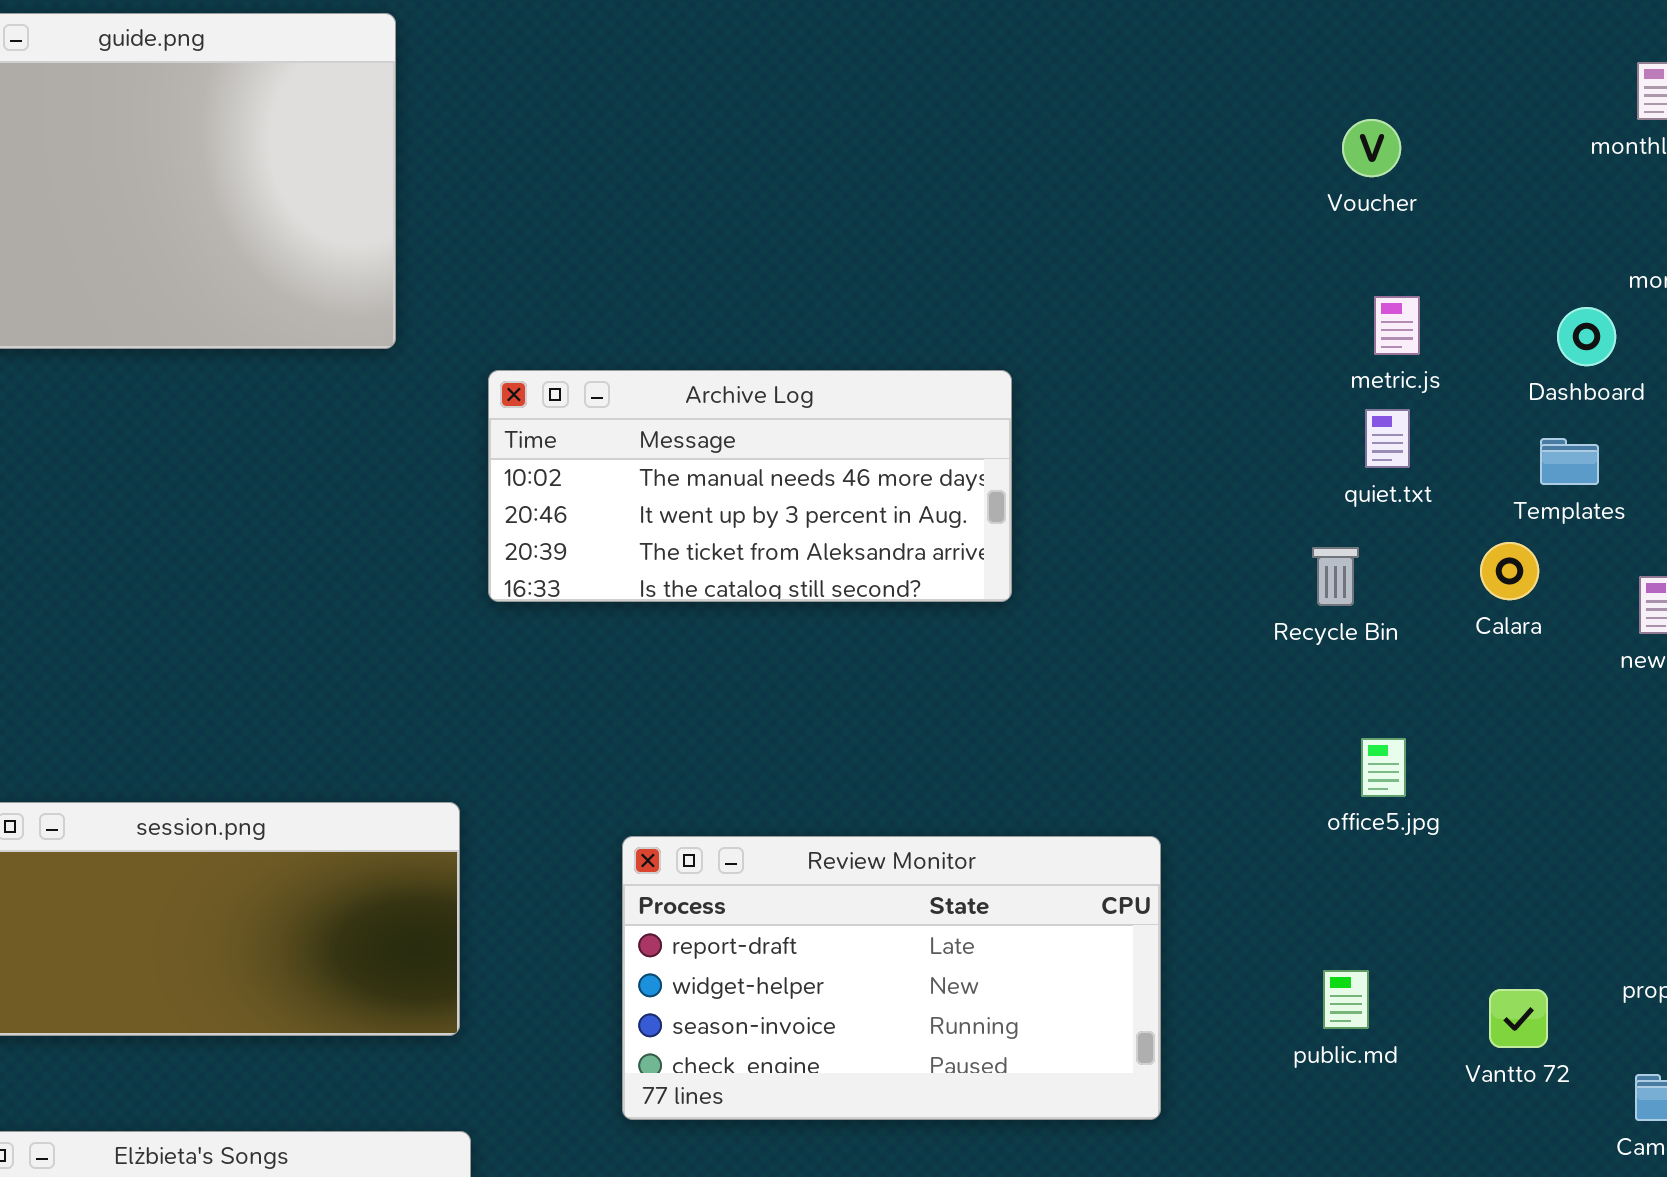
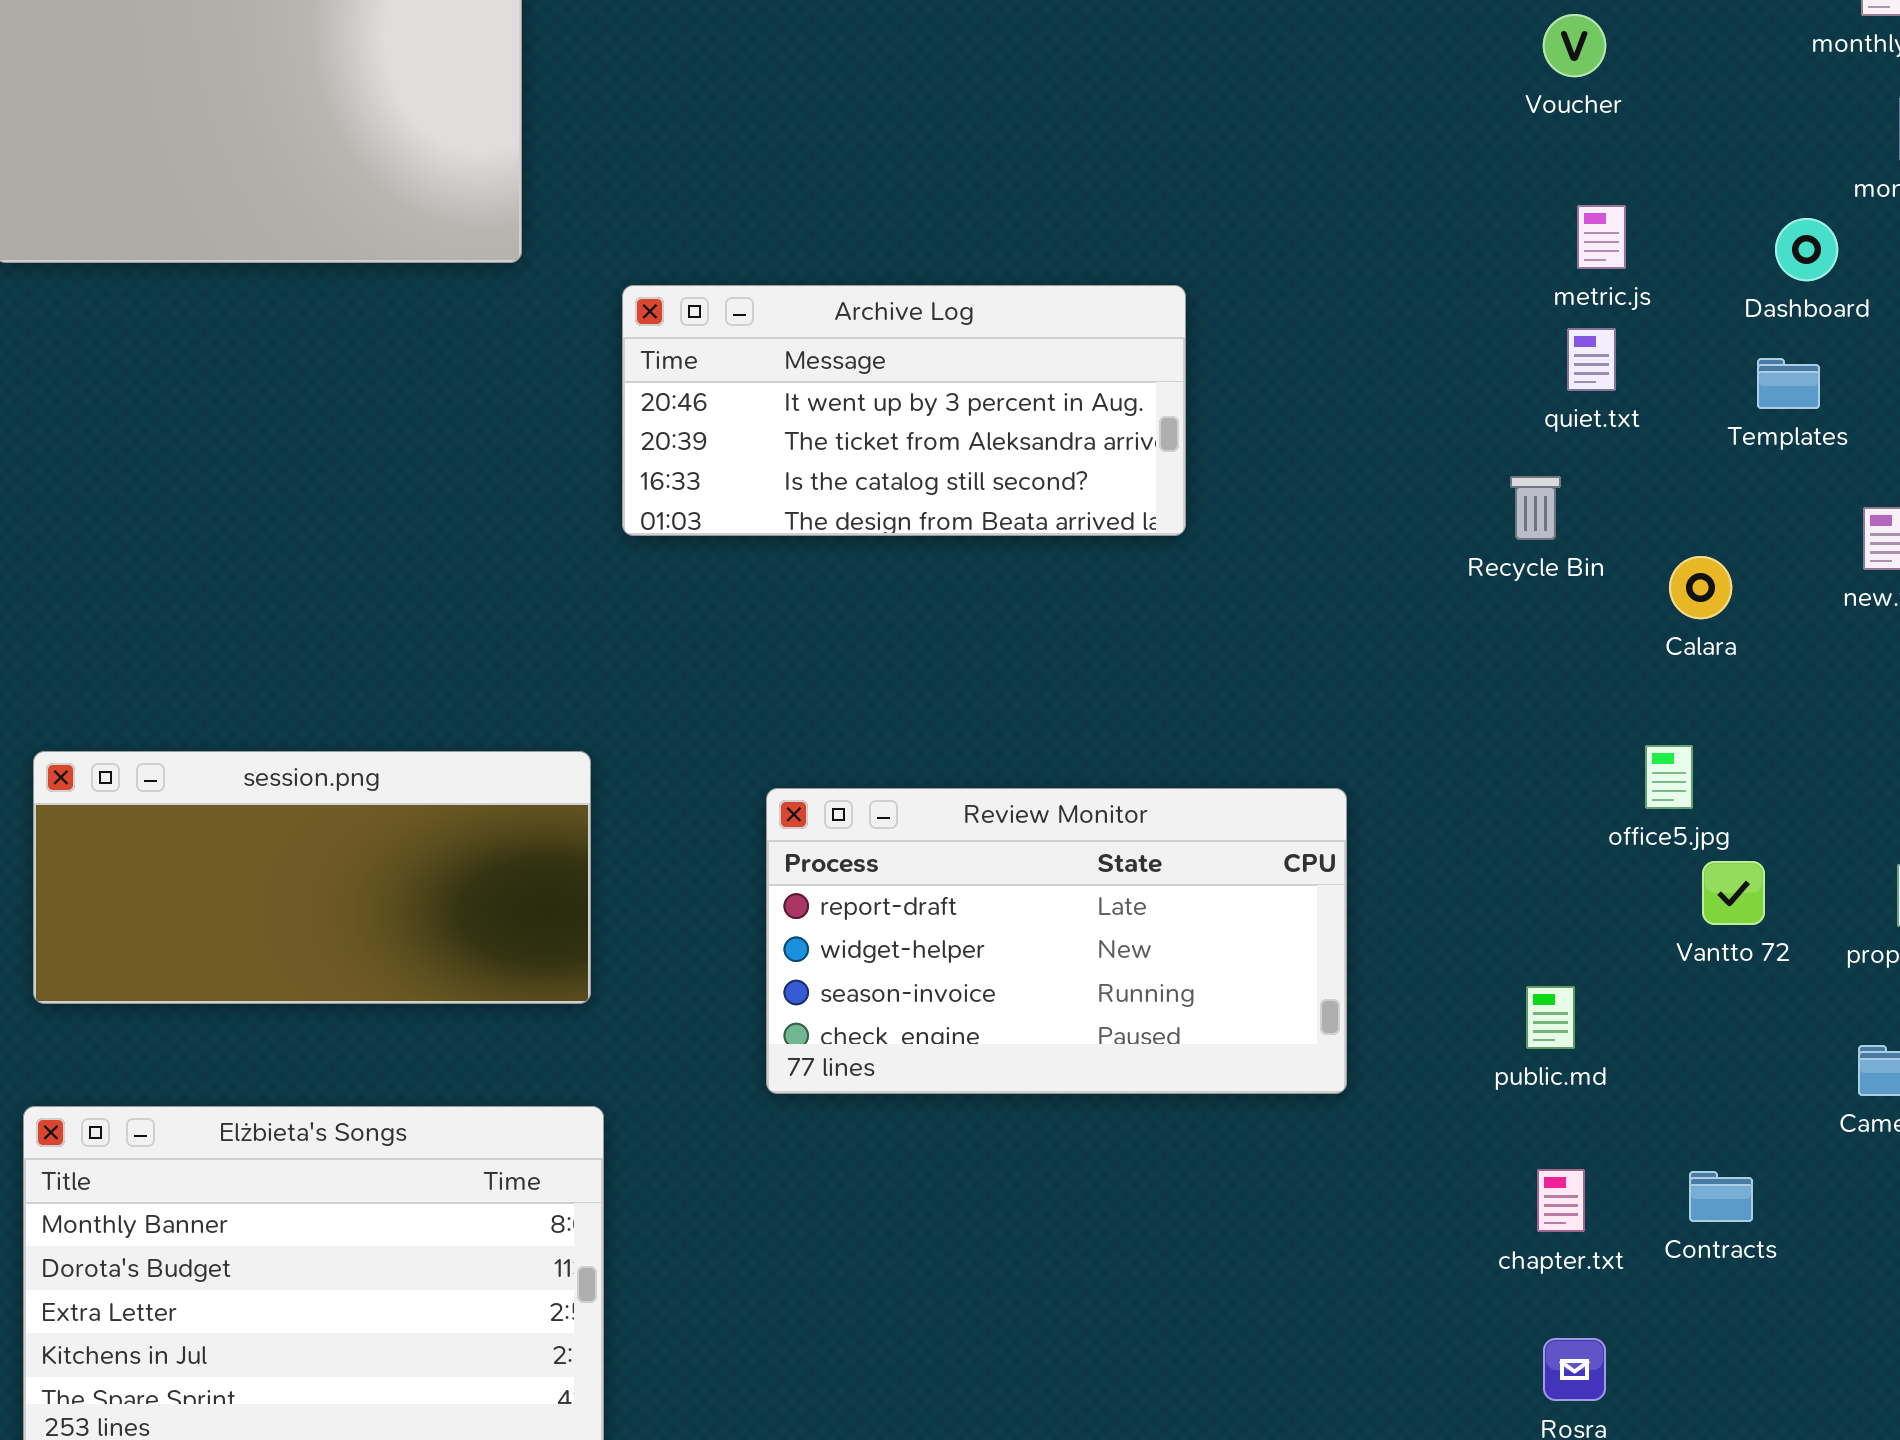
Archive Log: [488,370,1012,602] -> [622,285,1186,536], scrolled down 1 row
Calara: [1480,542,1539,600] -> [1669,556,1732,619], moved
office5.jpg: [1361,738,1406,797] -> [1645,745,1693,809], moved
public.md: [1323,970,1369,1029] -> [1526,986,1575,1049], moved
Vantto 72: [1489,989,1548,1048] -> [1702,861,1765,925], moved

